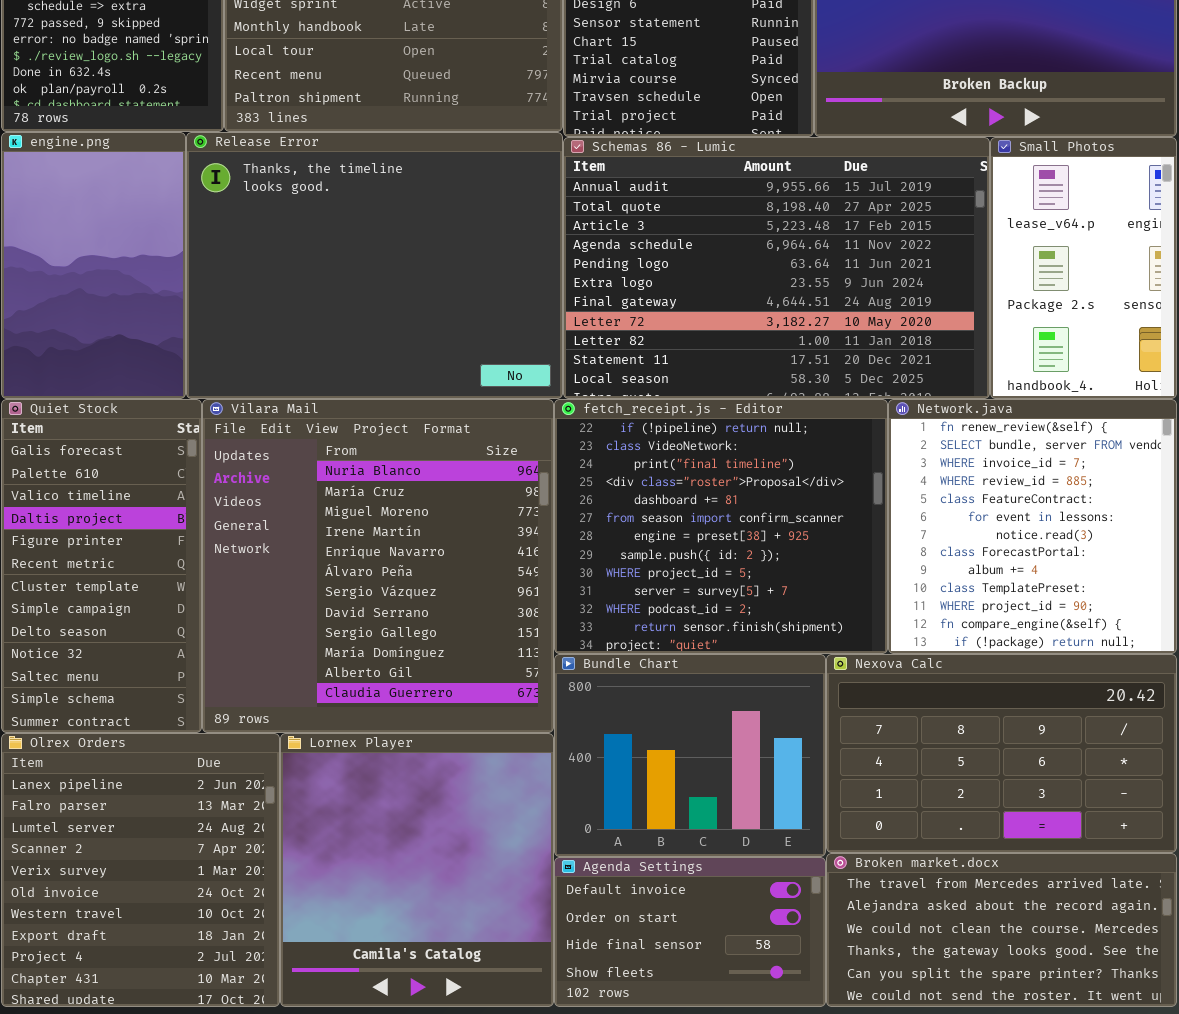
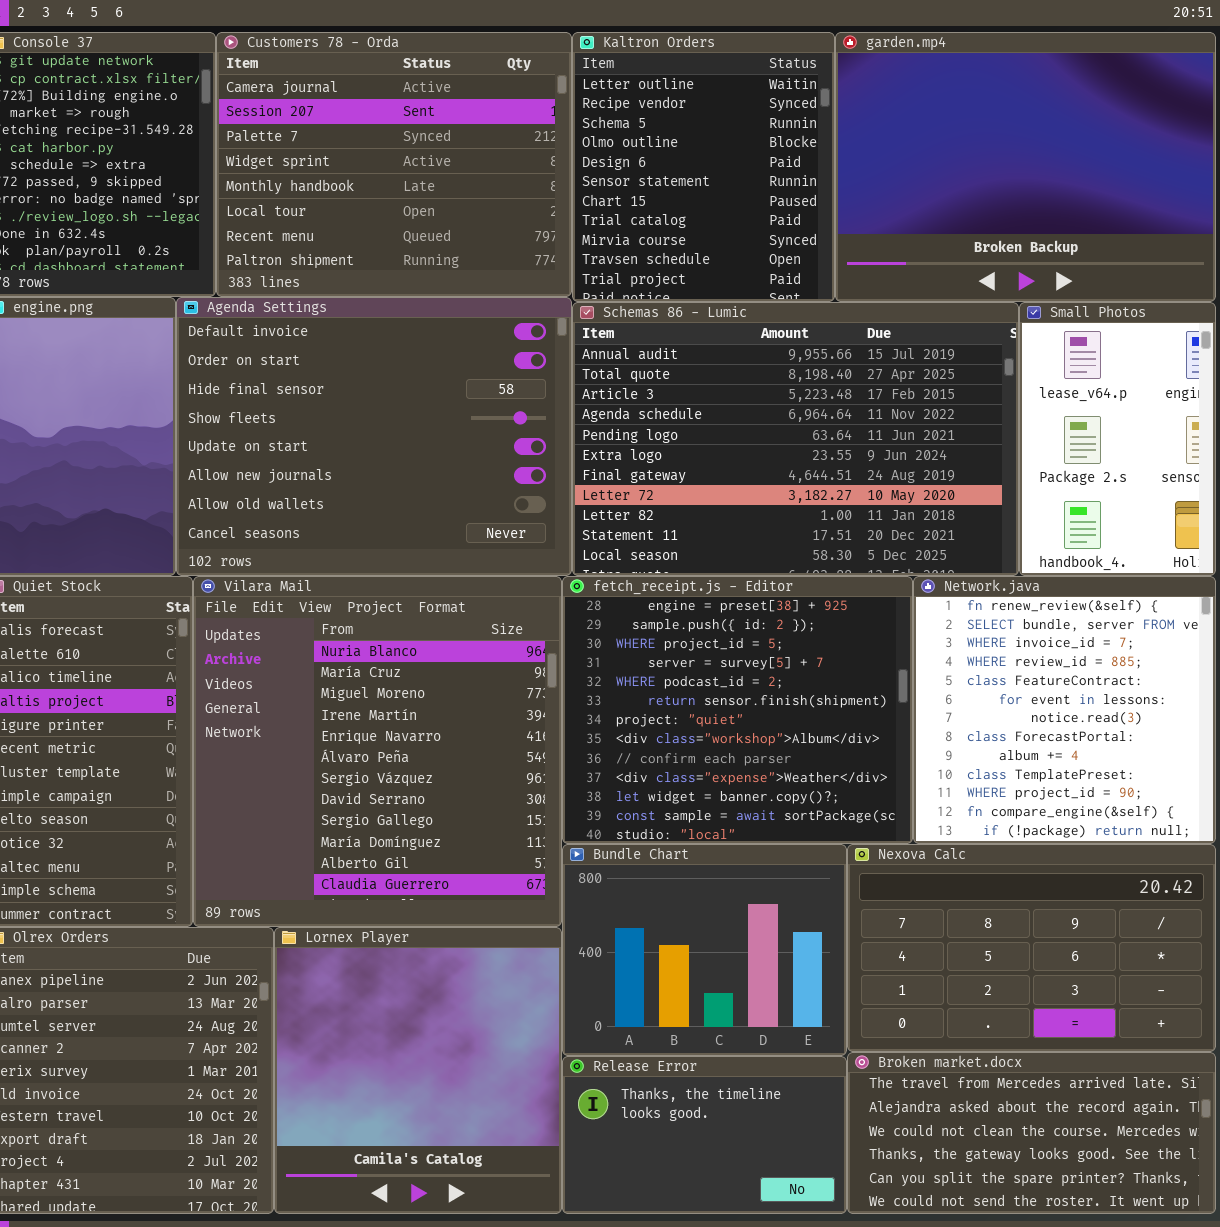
Release Error: [186,132,563,399] -> [562,1056,847,1214], moved, resized
fetch_receipt.js - Editor: [554,399,888,654] -> [562,576,913,844], scrolled down 6 rows
Agenda Settings: [554,857,826,1007] -> [176,297,572,576], moved, resized

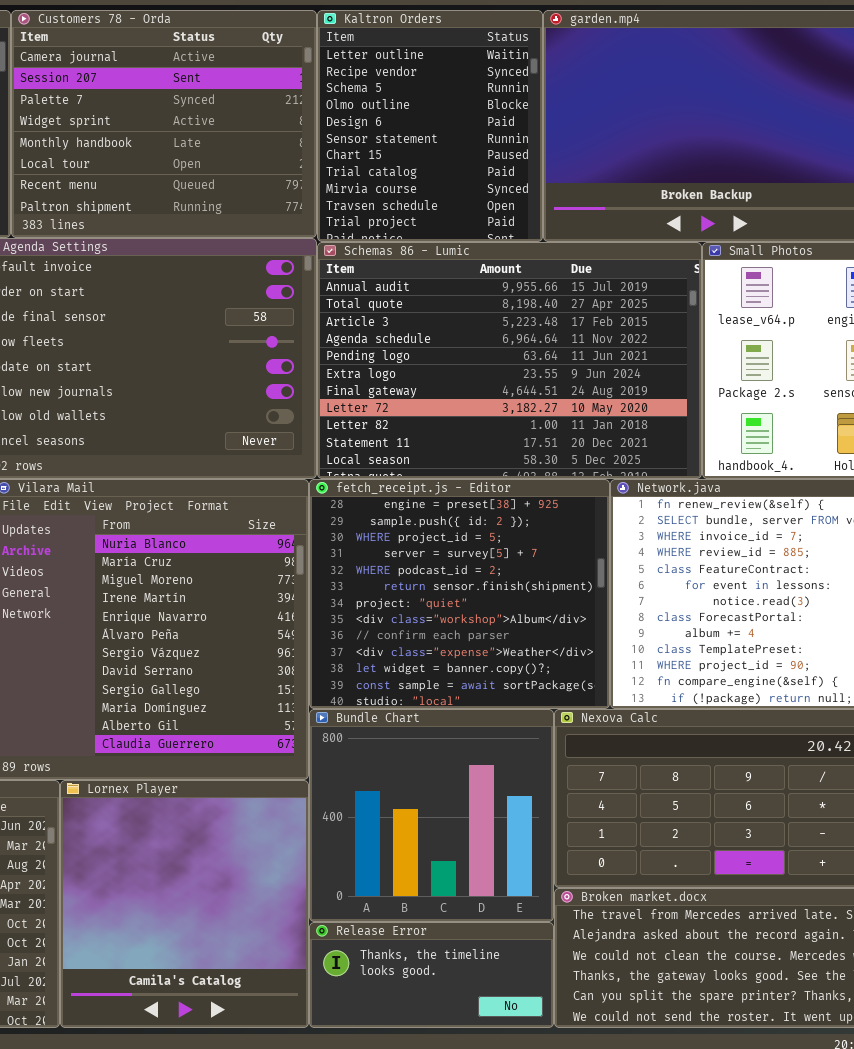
Bundle Chart: [562,844,847,1056] -> [309,709,554,922], resized
Release Error: [562,1056,847,1214] -> [309,922,554,1028], resized

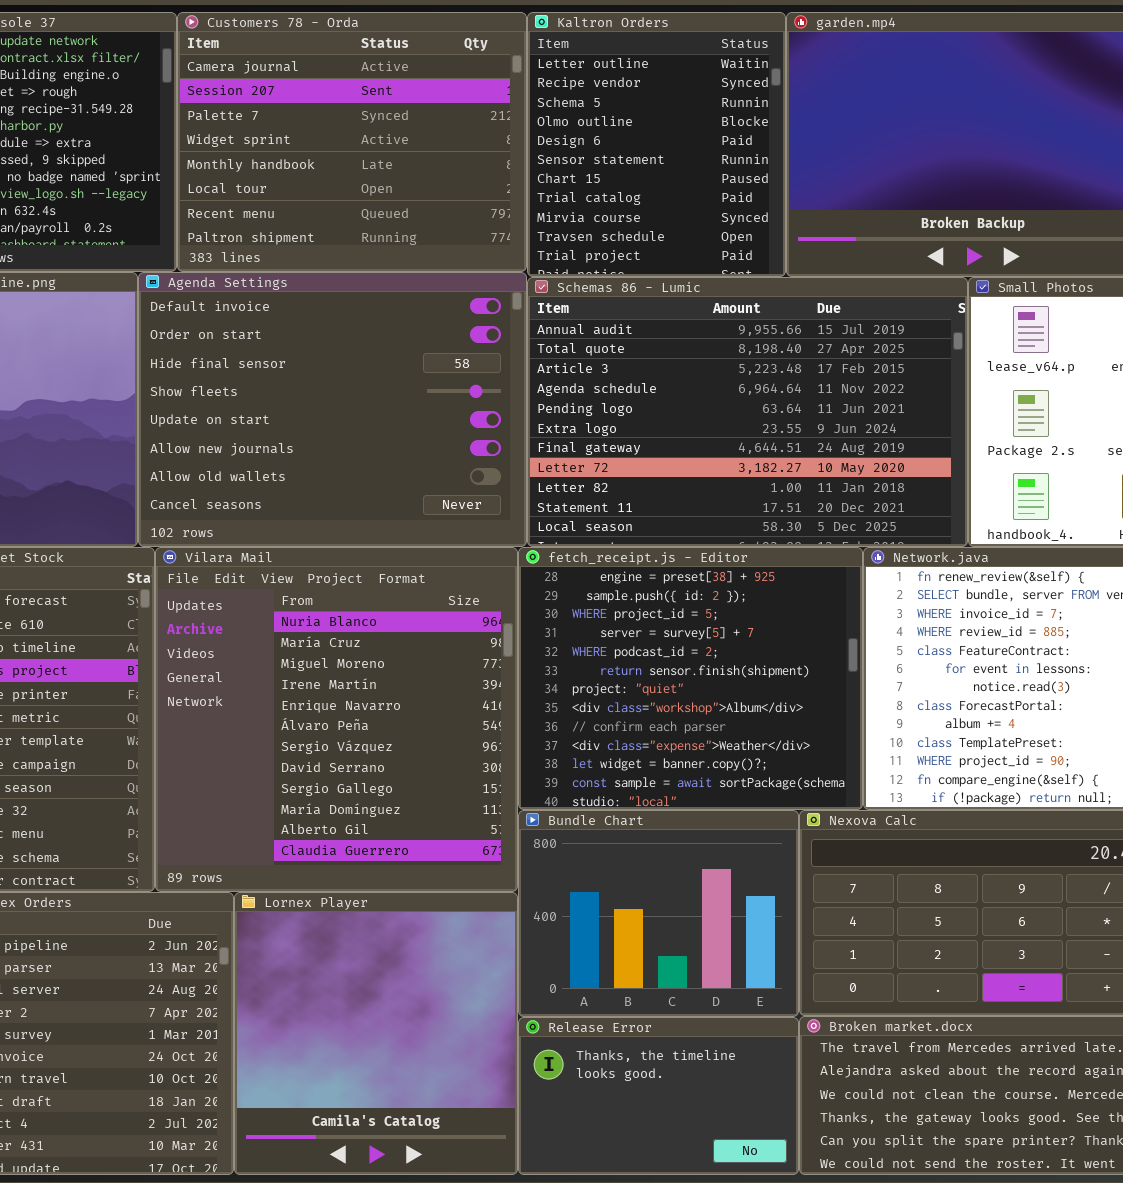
Bundle Chart: [309,709,554,922] -> [518,810,799,1017], resized
Release Error: [309,922,554,1028] -> [518,1017,799,1175], resized

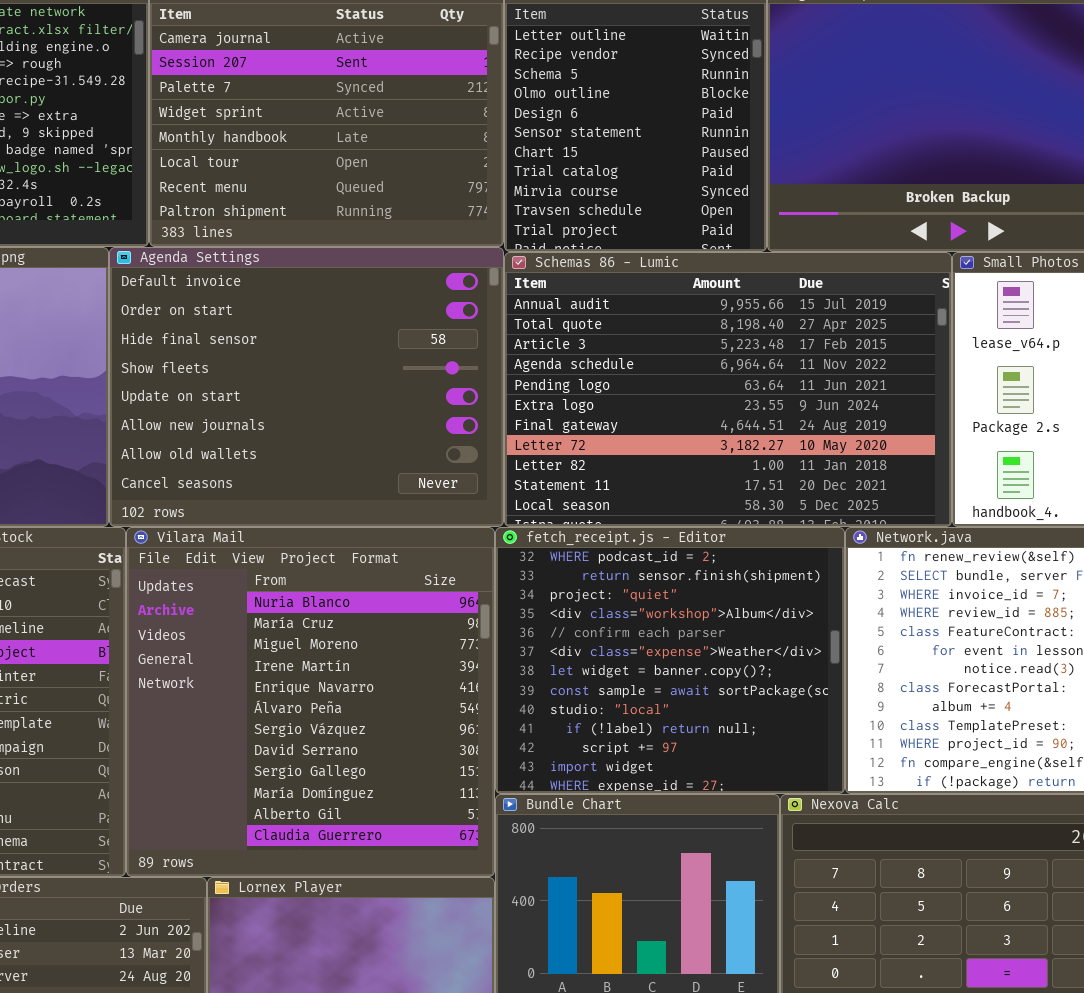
fetch_receipt.js - Editor: [518,547,863,810] -> [495,527,845,794], scrolled down 4 rows

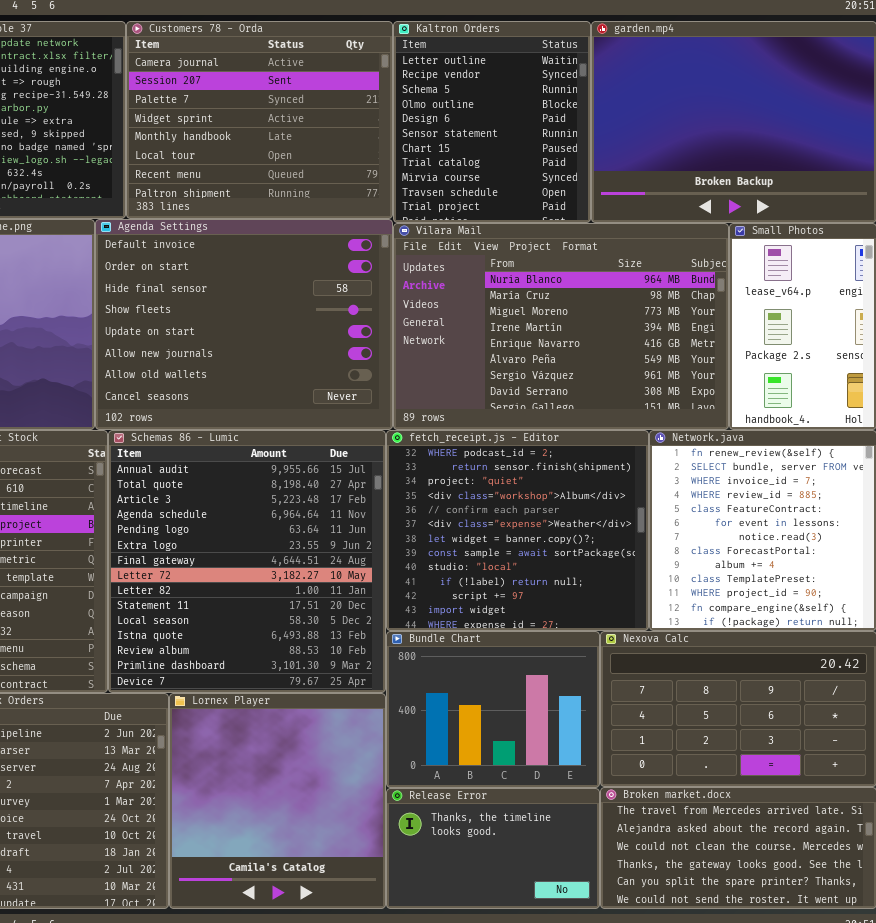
Schemas 86 - Lumic: [504,252,952,527] -> [108,430,386,693], moved, resized
Vilara Mail: [126,527,495,877] -> [393,223,729,430], moved, resized

